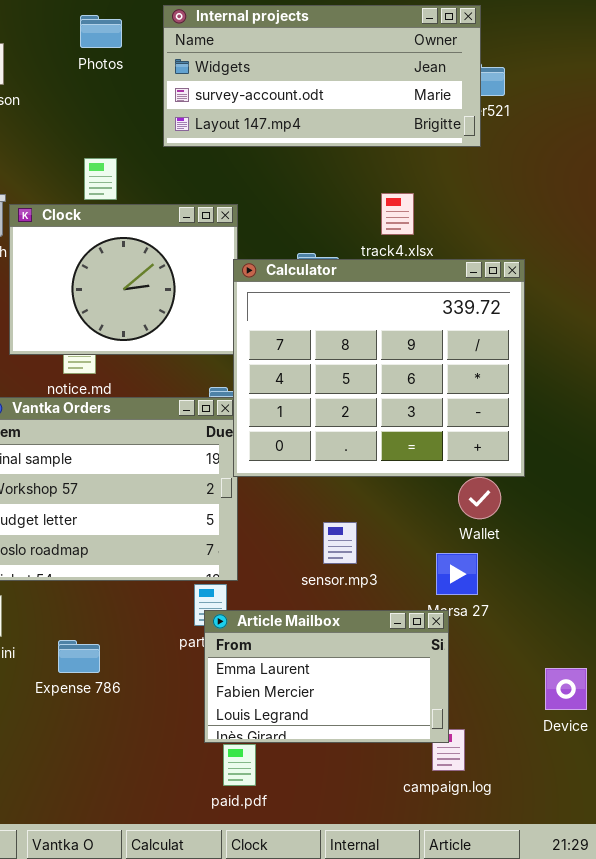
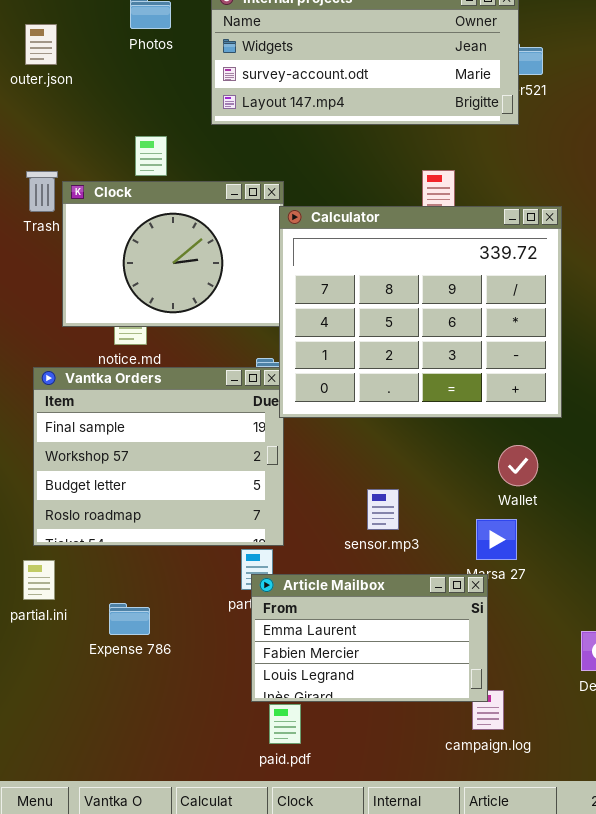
Calculator: [233,259,525,477] -> [279,206,562,418], moved

